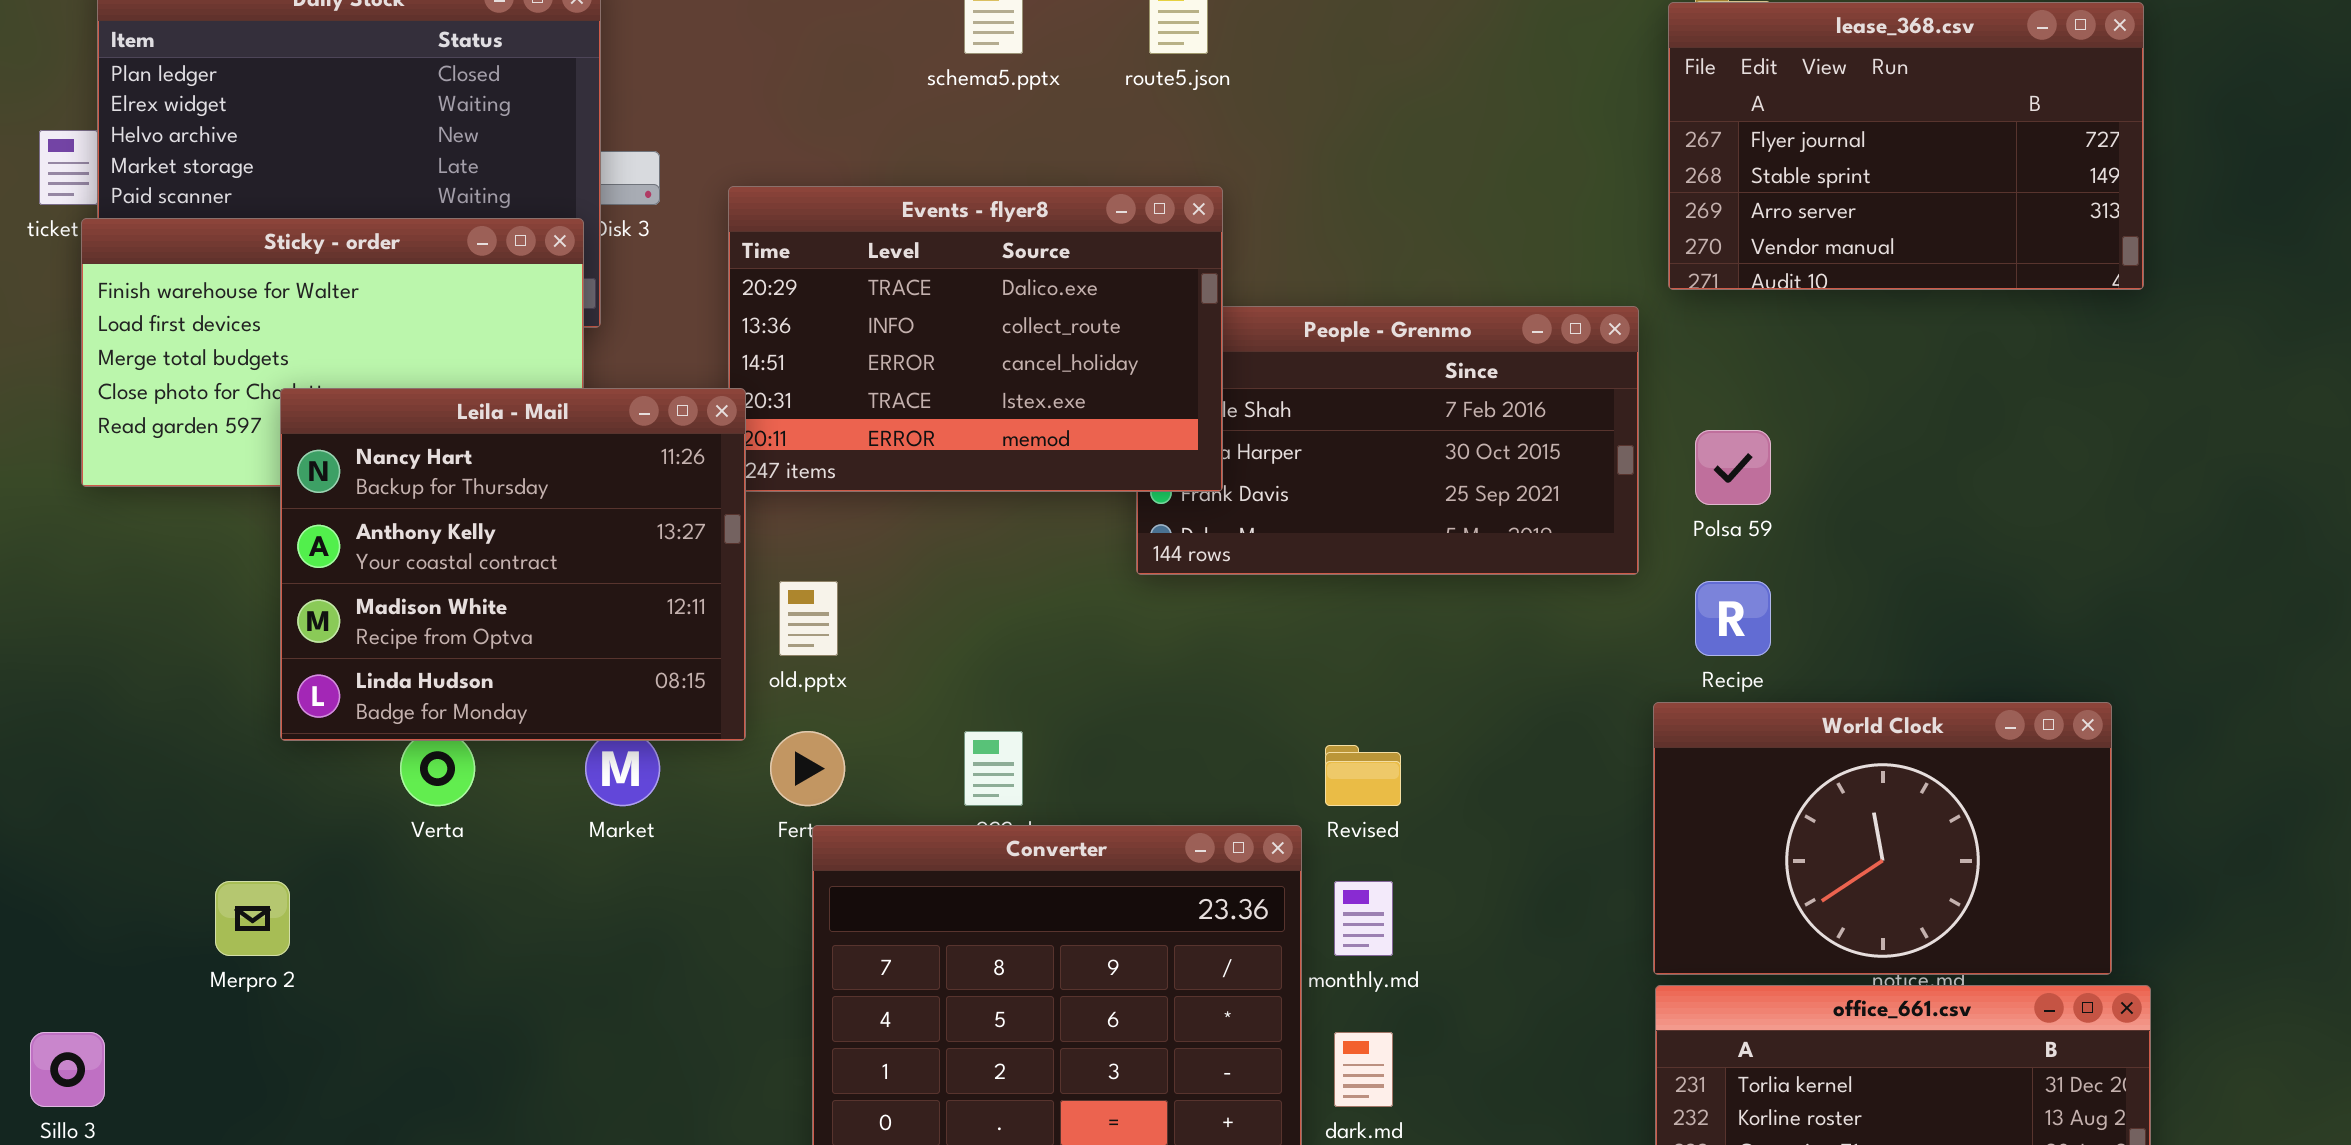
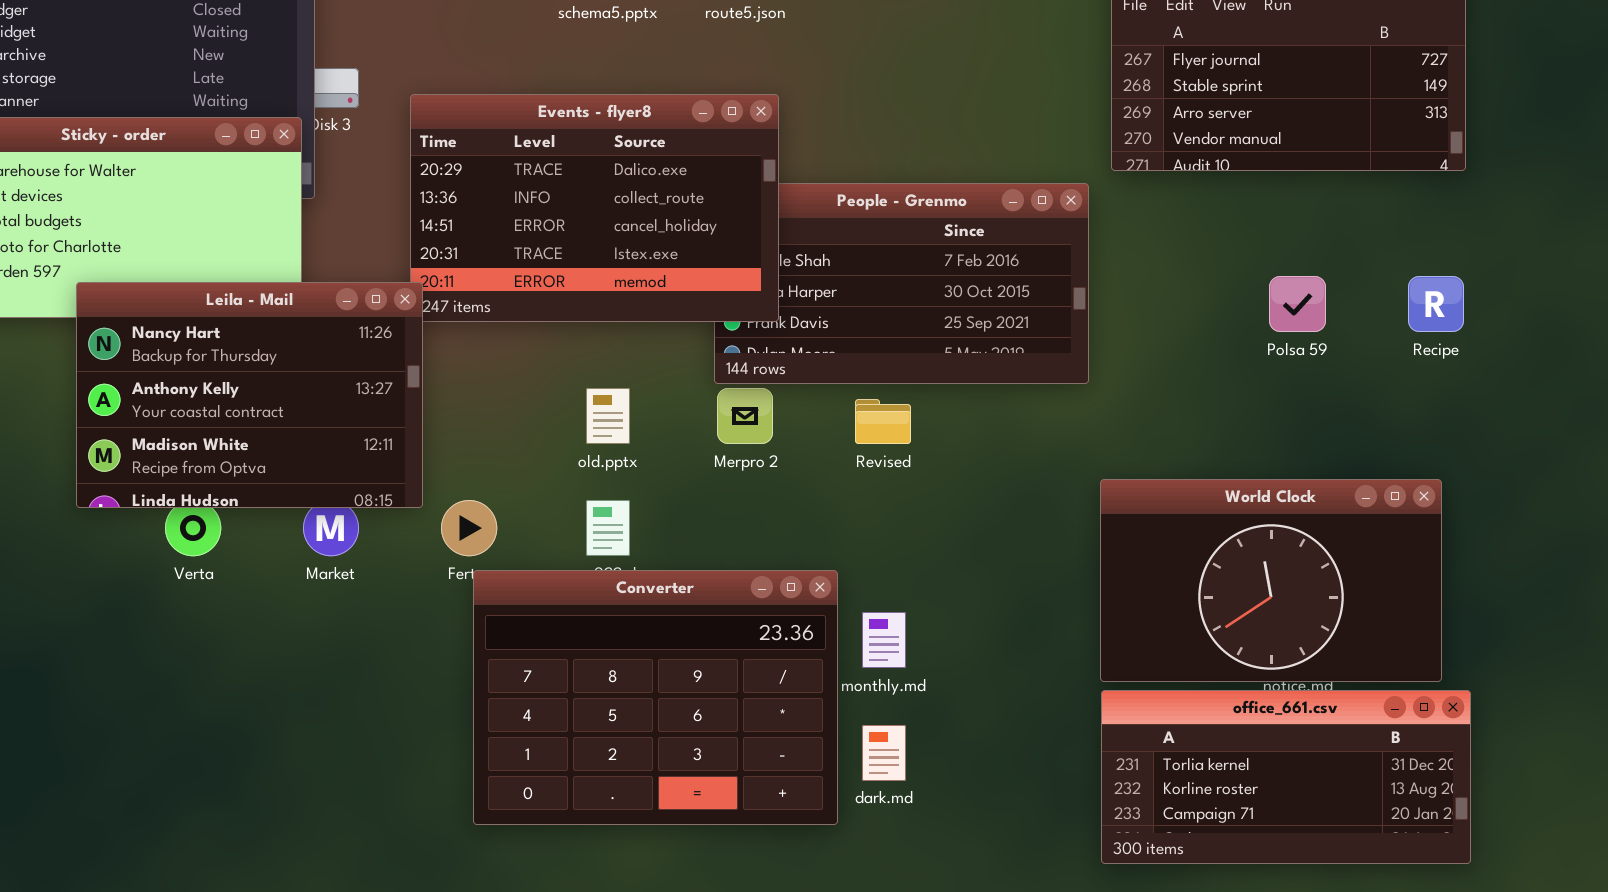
Leila - Mail: [280,388,746,741] -> [76,282,423,508], resized
Polsa 59: [1695,430,1771,505] -> [1269,276,1326,332], moved
old.pptx: [779,581,838,656] -> [586,388,630,444], moved
Recipe: [1695,581,1771,656] -> [1408,276,1464,332], moved
Revised: [1325,745,1401,806] -> [855,399,911,444], moved
Merpro 2: [215,881,290,956] -> [717,388,773,444], moved

